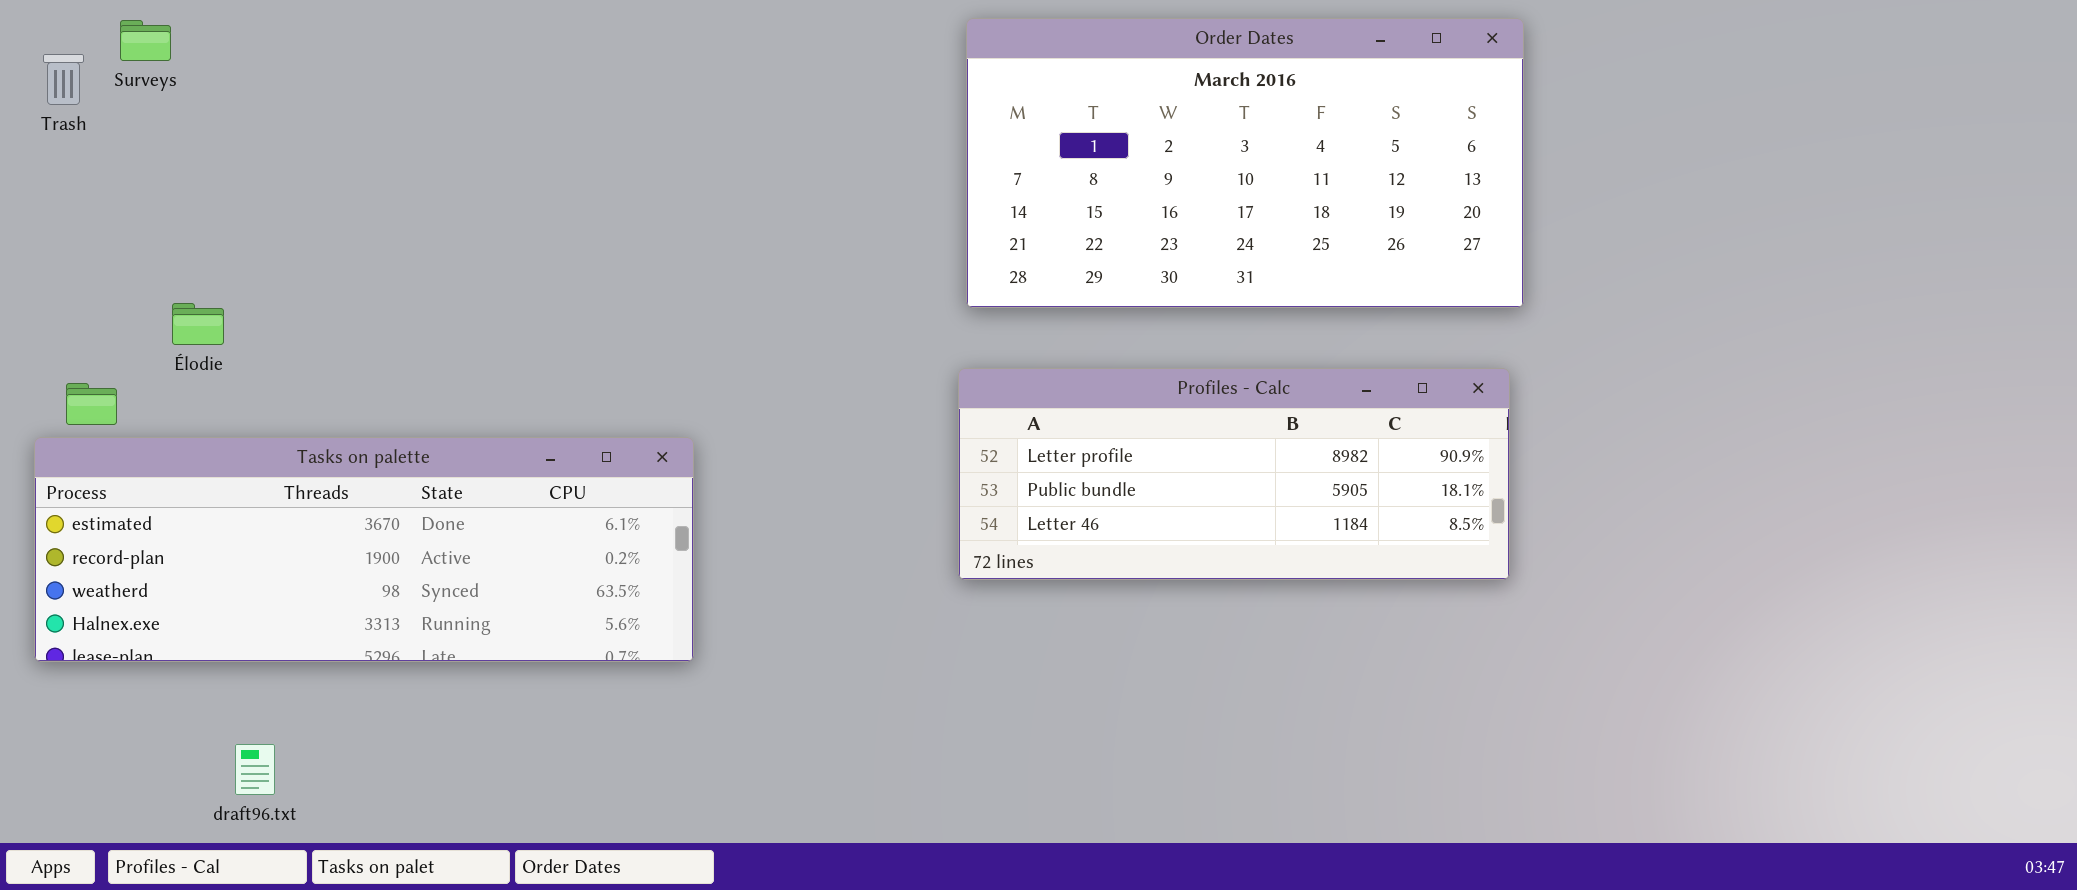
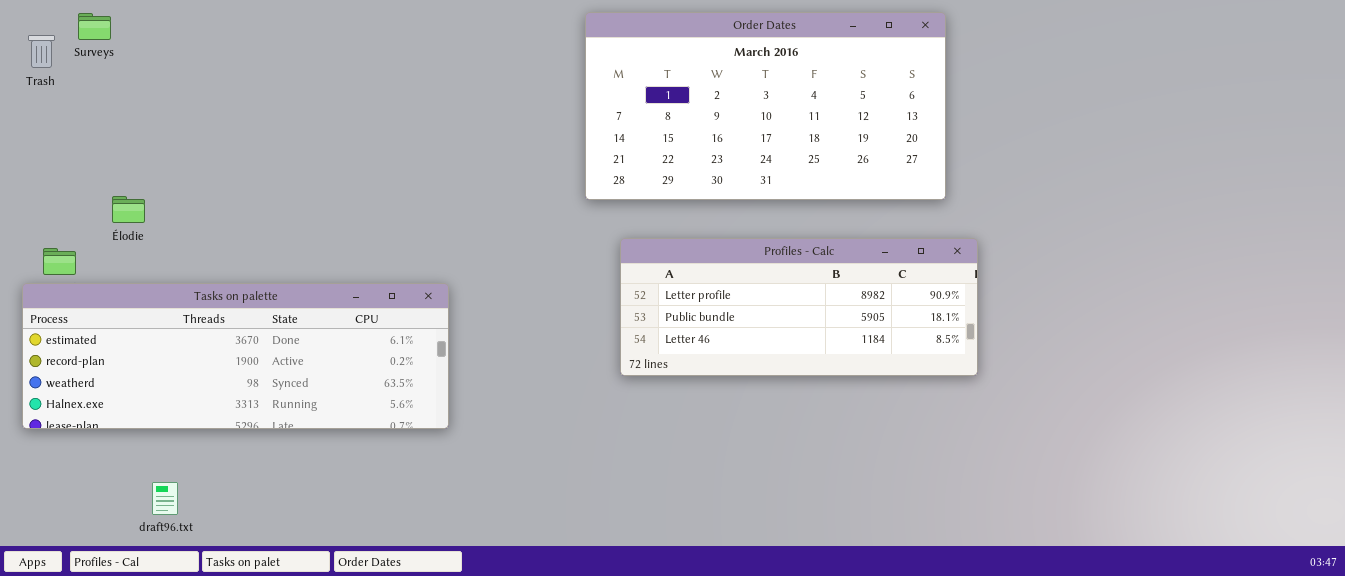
Order Dates: [966,18,1524,308] -> [585,12,946,200], moved

